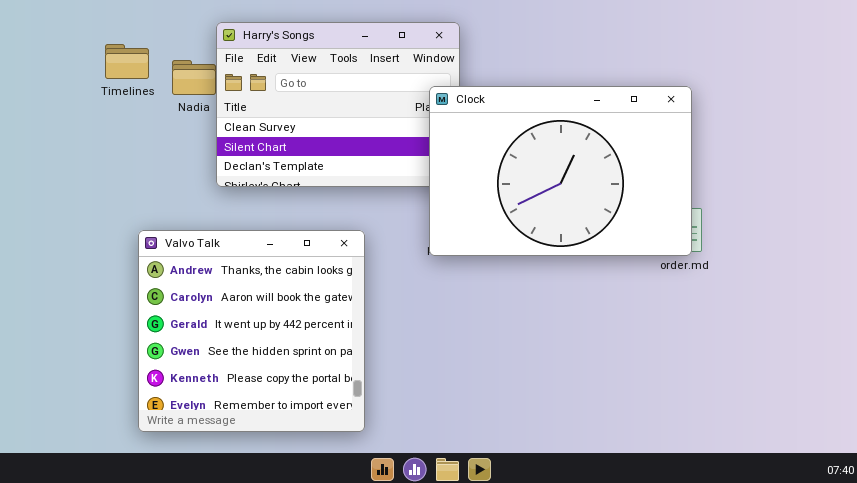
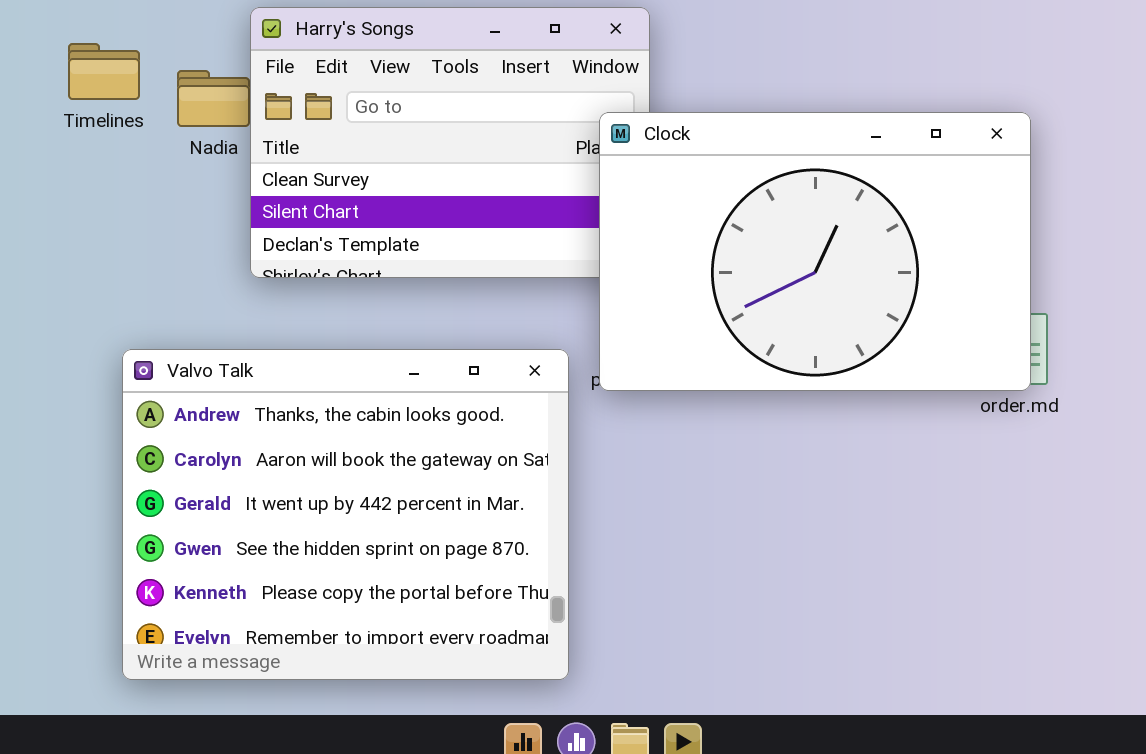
Valvo Talk: [138,230,365,432] -> [122,349,569,680], resized

